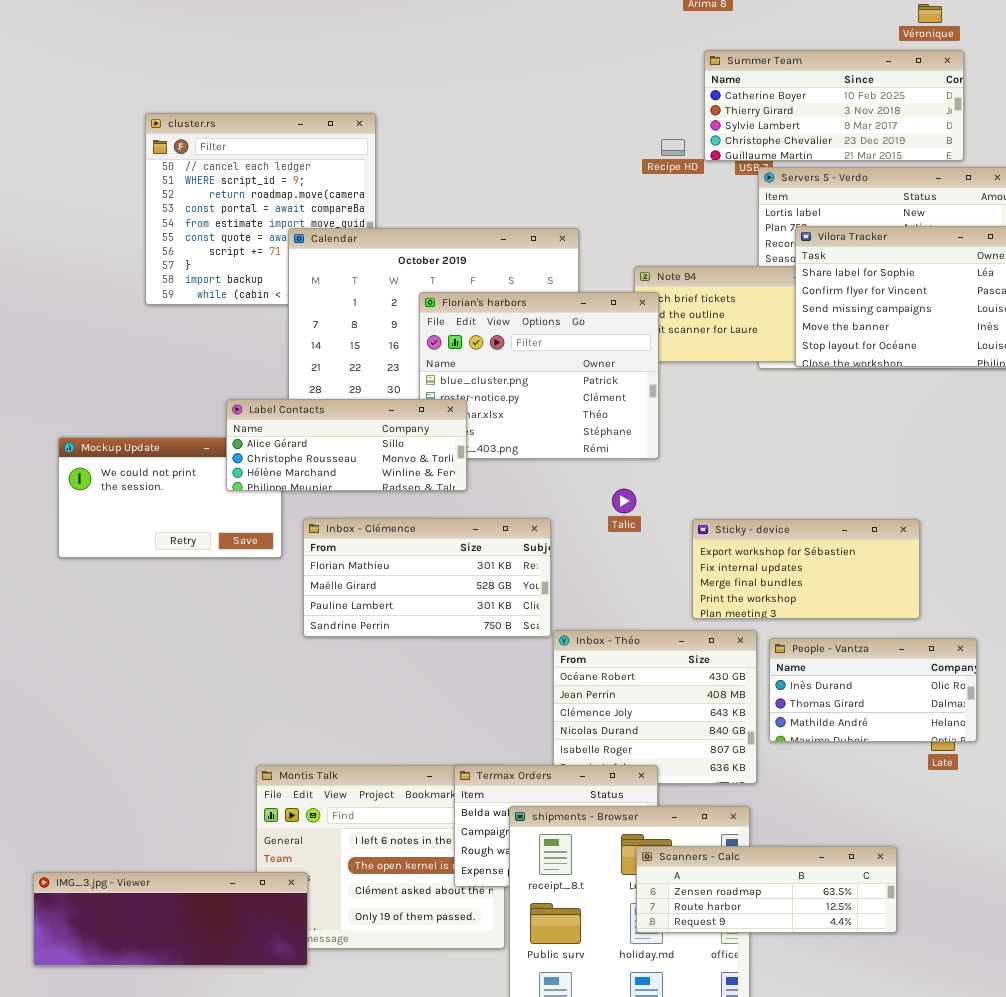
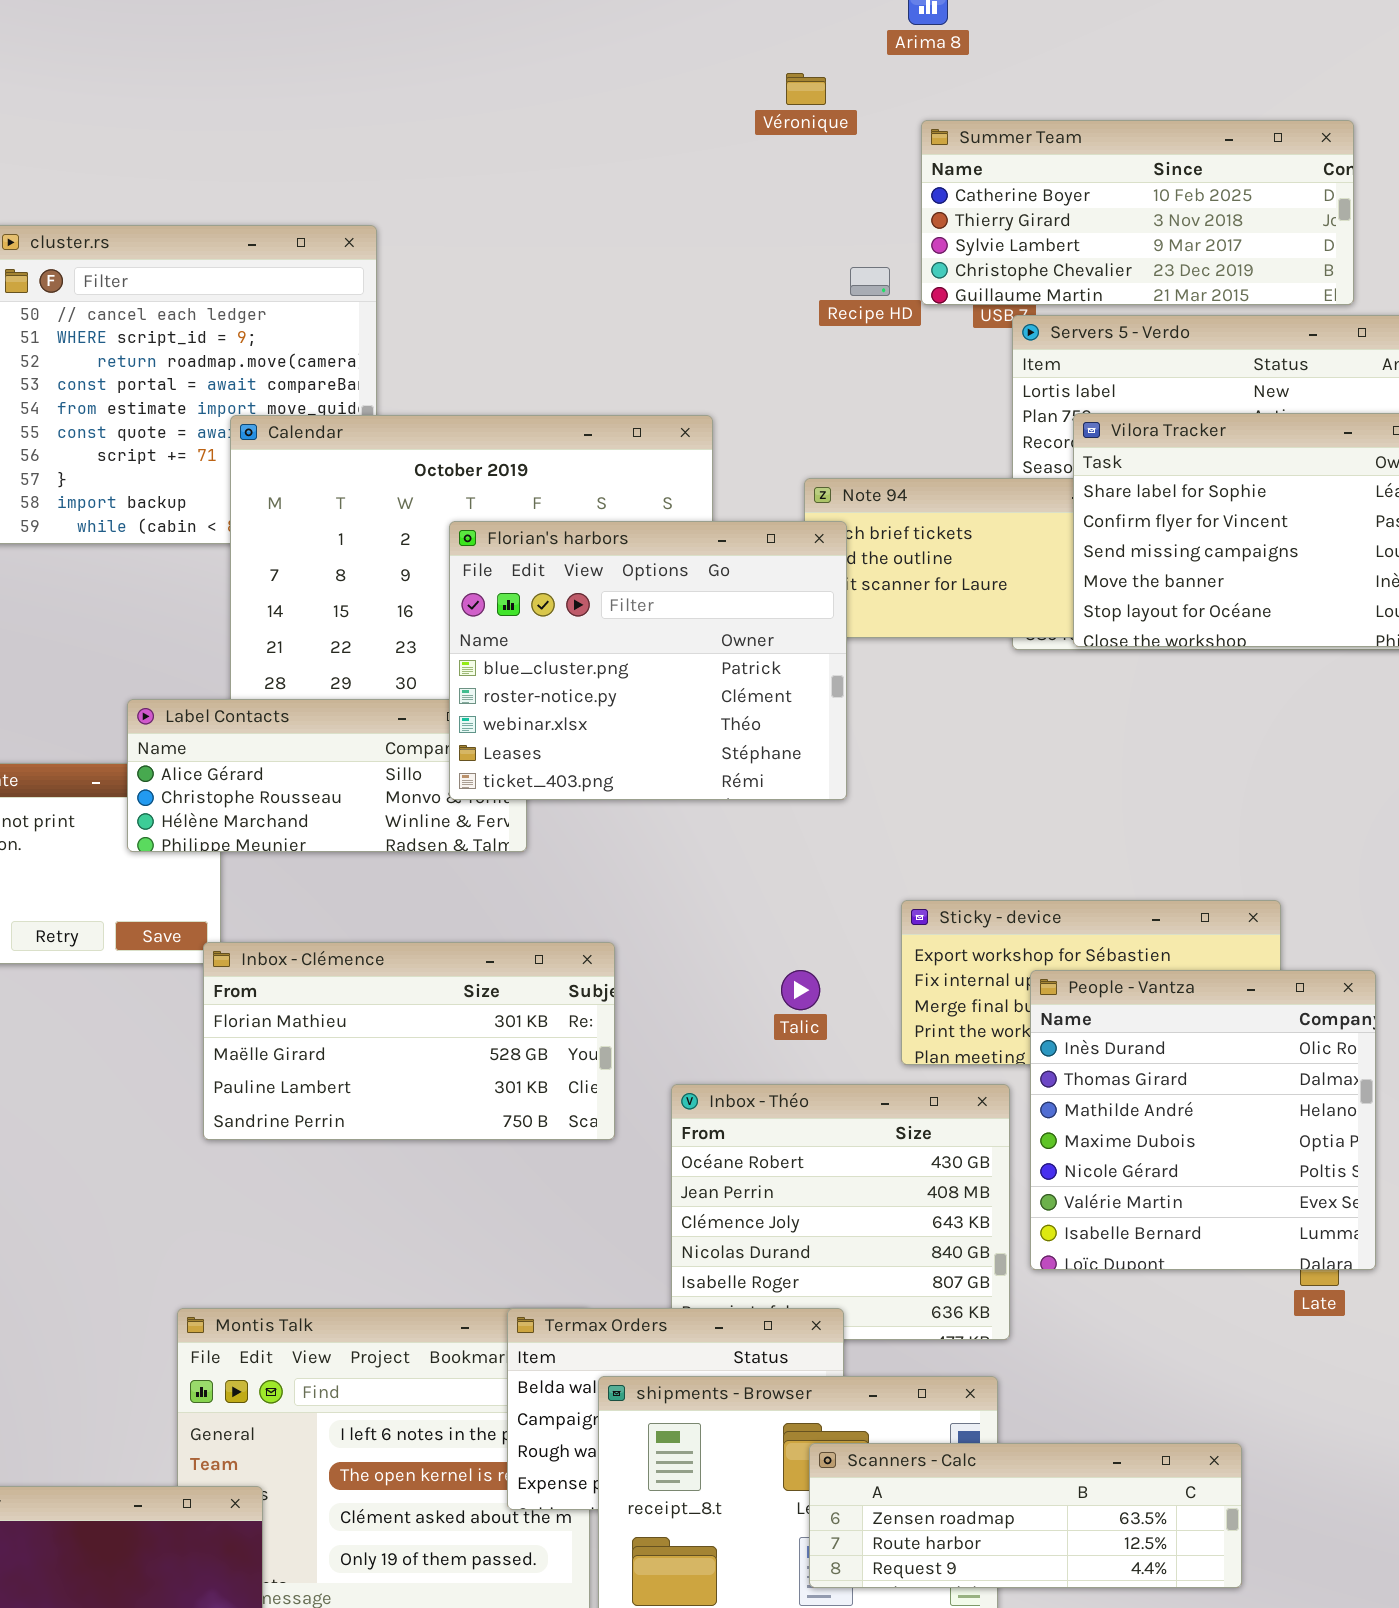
Véronique: [918,4,942,23] -> [786,73,826,105], moved
Florian's harbors: [419,292,659,459] -> [449,521,847,800], raised
Talic: [612,489,636,513] -> [781,970,820,1010], moved
Inbox - Clémence: [303,518,551,637] -> [203,942,615,1140], moved
People - Vantza: [769,638,977,742] -> [1030,970,1376,1270], resized

